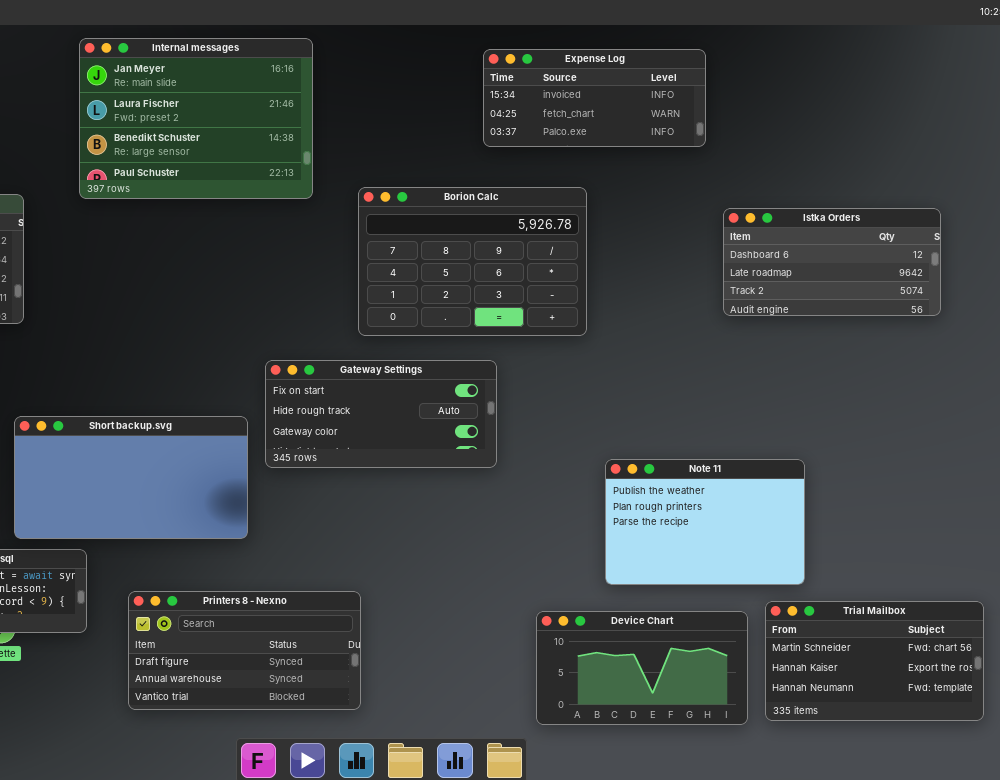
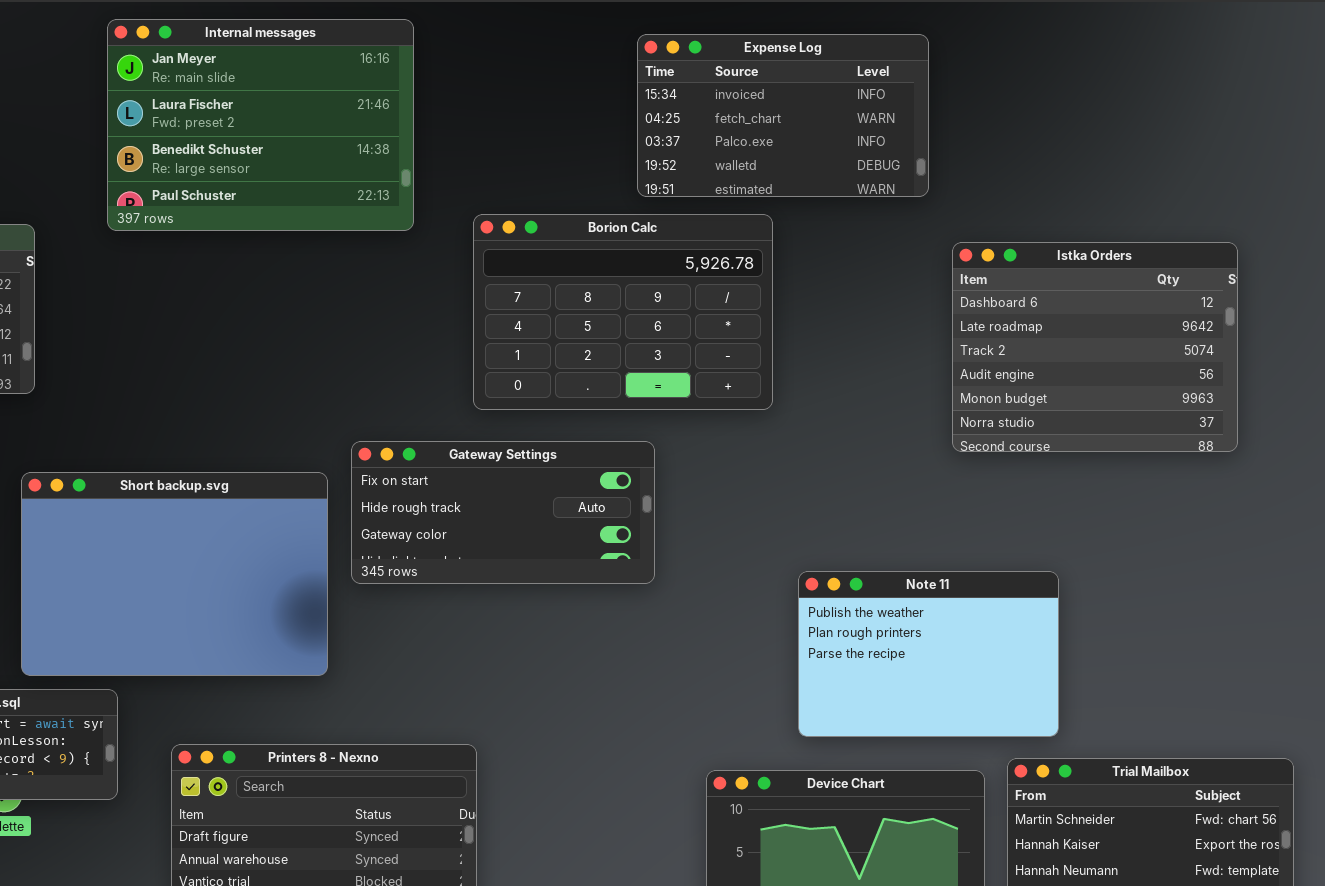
Expense Log: [483,49,706,147] -> [637,34,929,197], resized
Istka Orders: [723,208,941,316] -> [952,242,1238,452], resized
Short backup.svg: [14,416,248,539] -> [21,472,328,676], resized

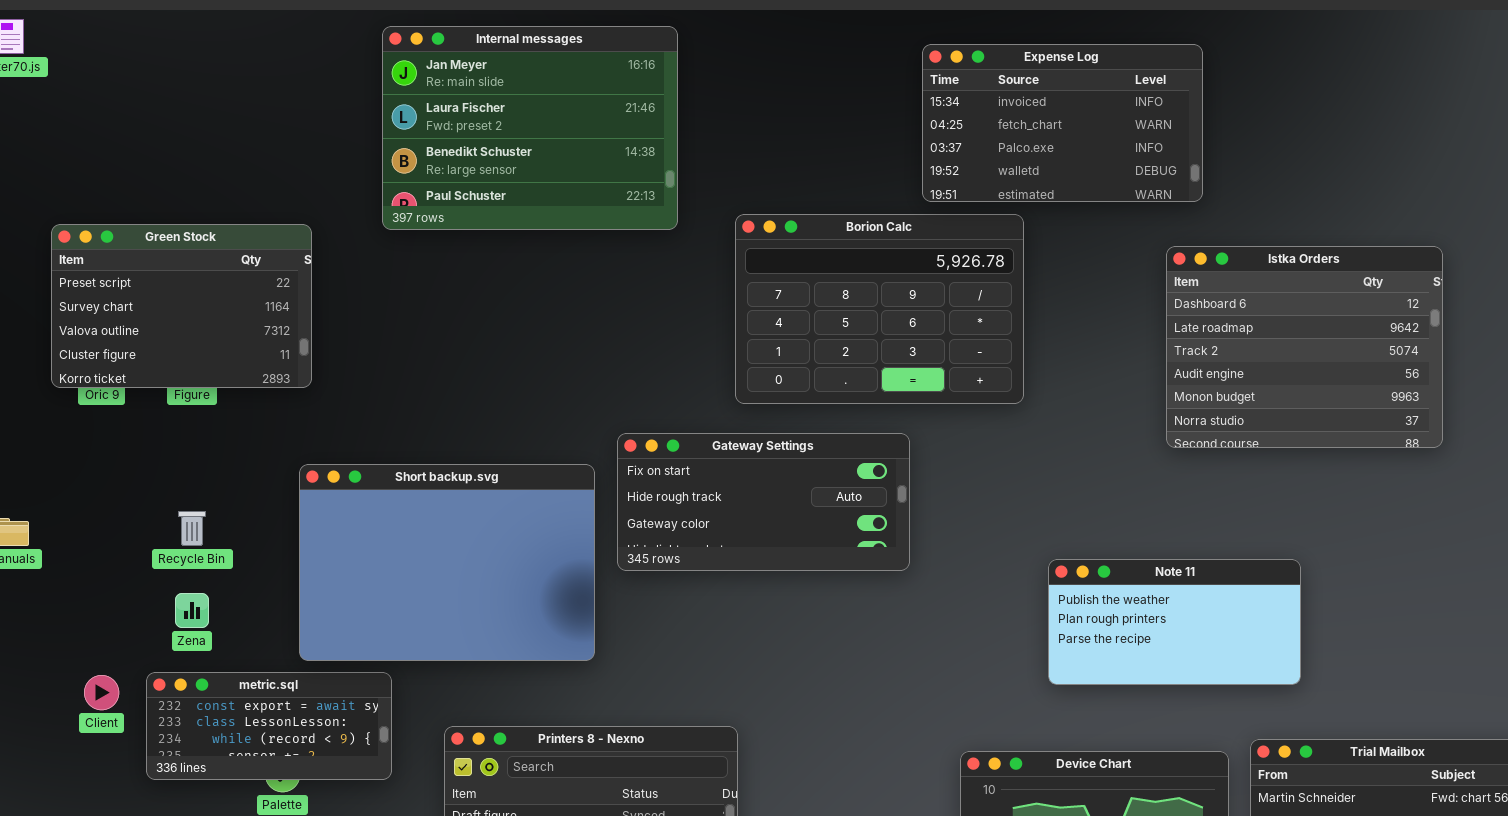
Expense Log: [637,34,929,197] -> [922,44,1203,202], moved
Istka Orders: [952,242,1238,452] -> [1166,246,1443,448], moved
Note 11: [798,571,1059,737] -> [1048,559,1301,685], resized

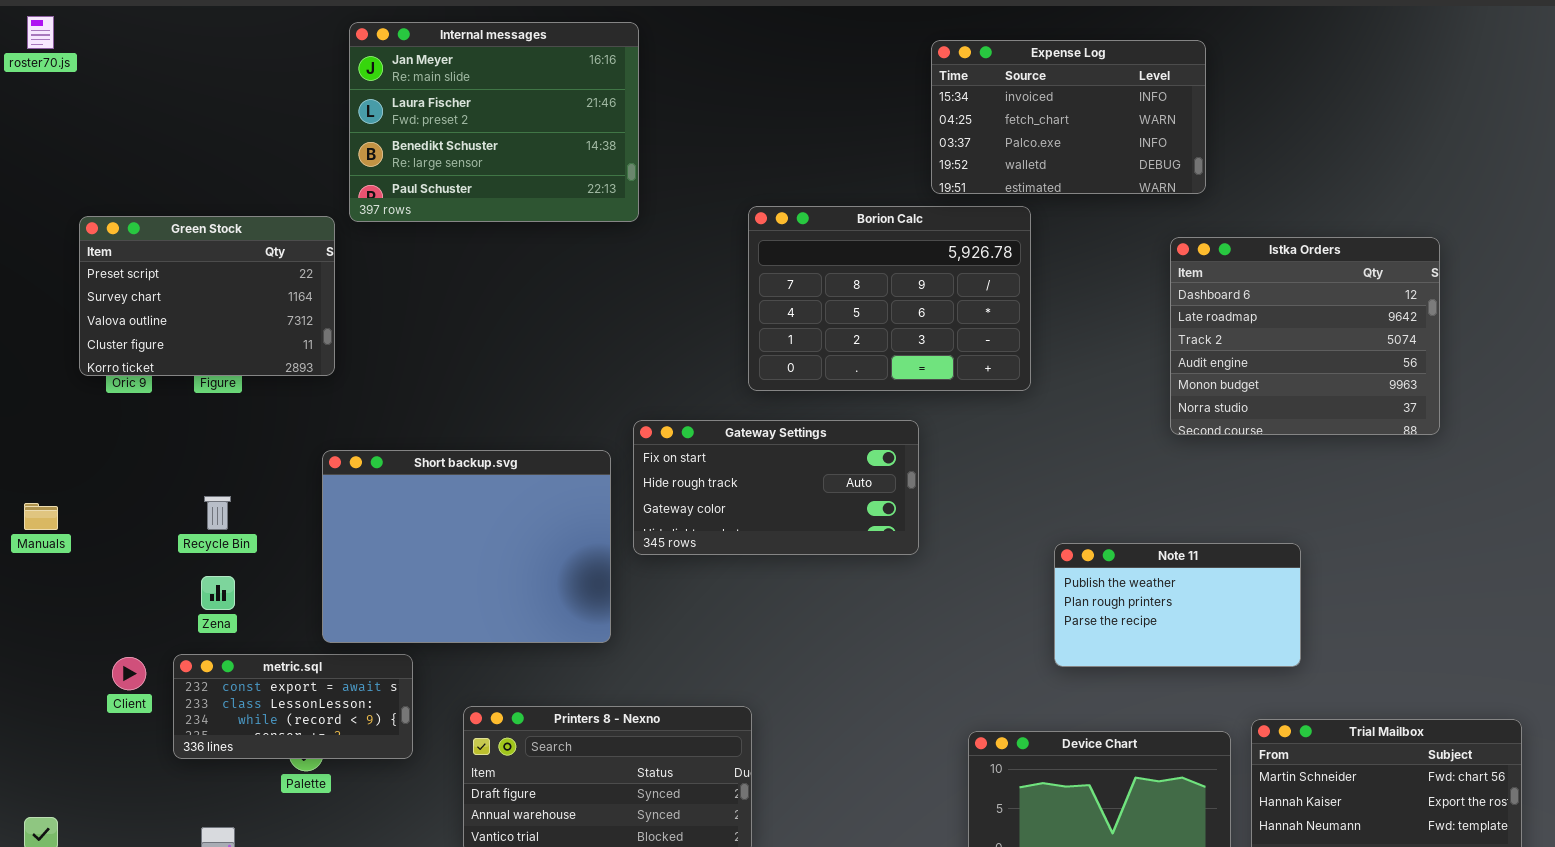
Internal messages: [382,26,678,230] -> [349,22,639,222], moved

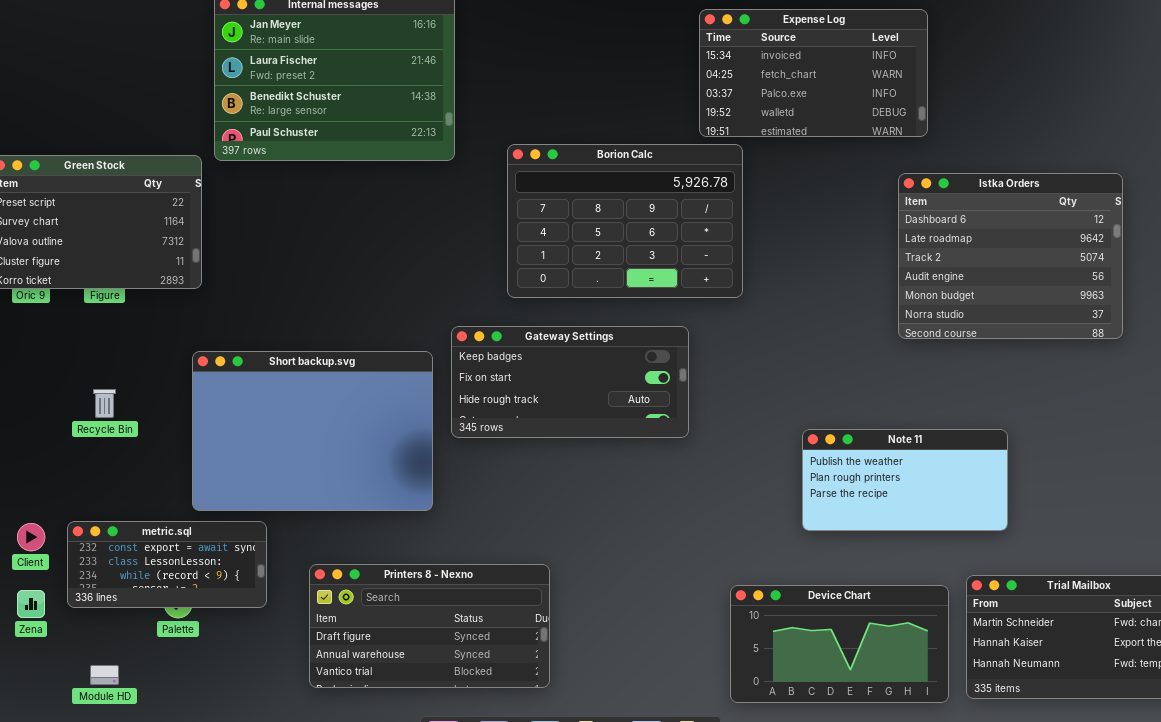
Borion Calc: [748,206,1031,391] -> [507,144,743,298], moved
Gateway Settings: [633,420,919,555] -> [451,326,689,438], scrolled up 1 row
Zena: [201,576,235,610] -> [17,590,45,618], moved

